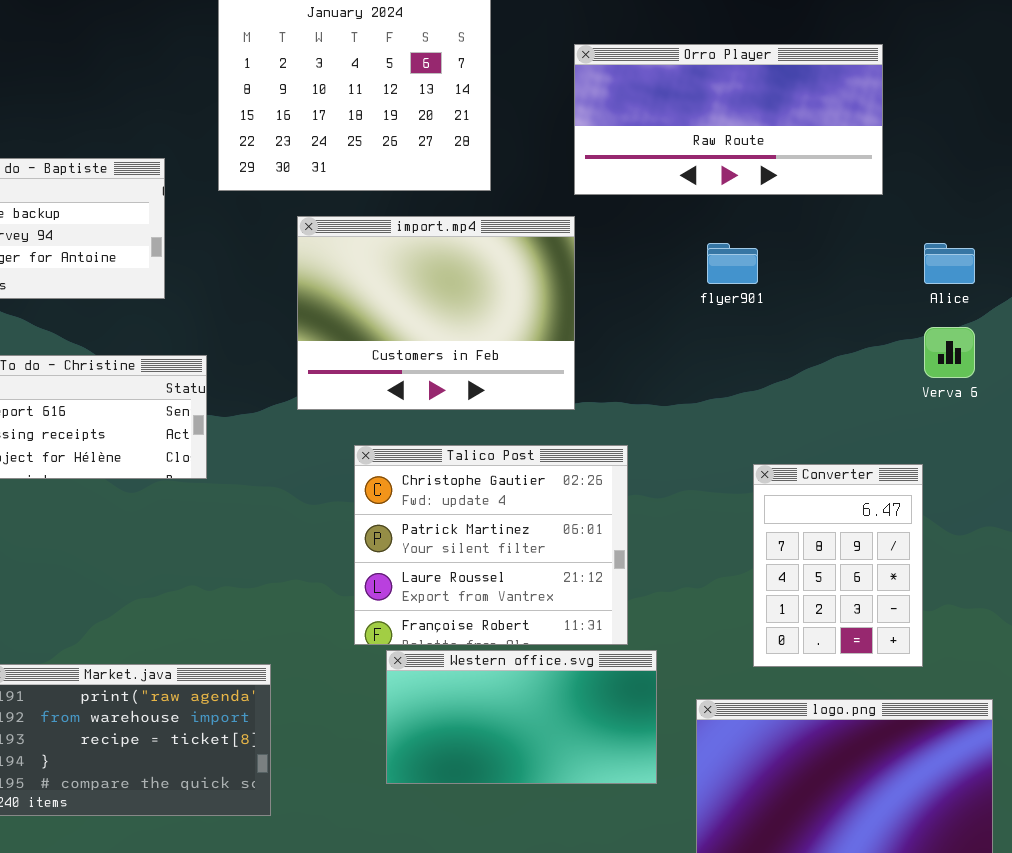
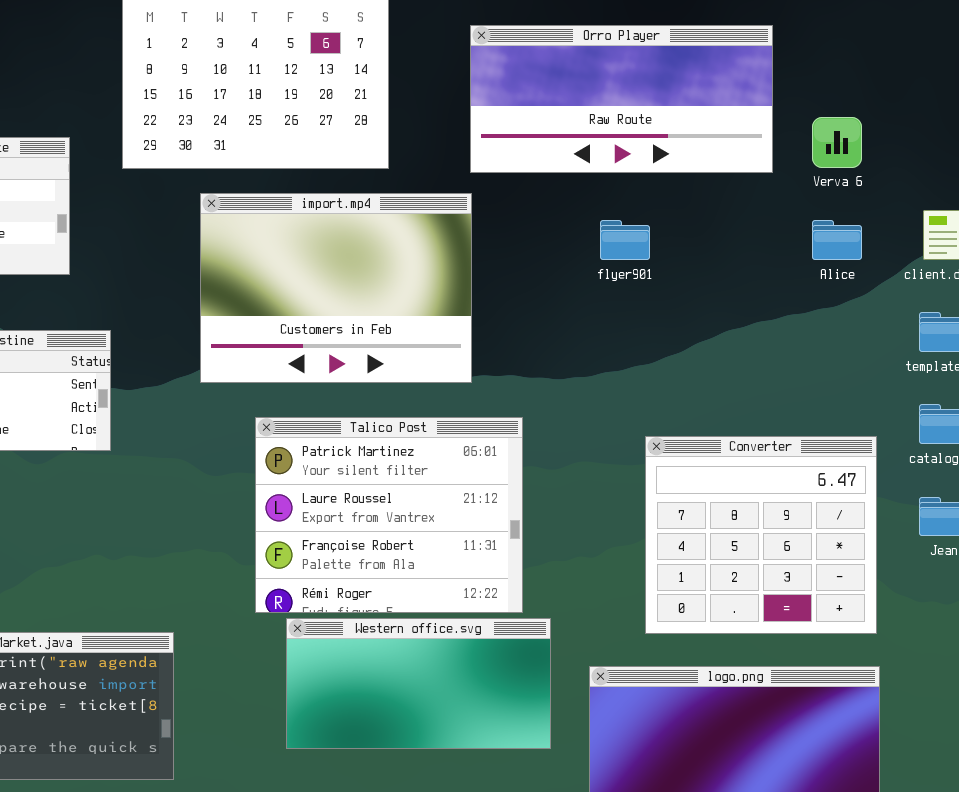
Verva 6: [924,327,975,378] -> [812,117,862,168], moved
Talico Post: [354,445,628,645] -> [255,417,523,613], scrolled down 1 row
Converter: [753,464,923,667] -> [645,436,877,634], resized

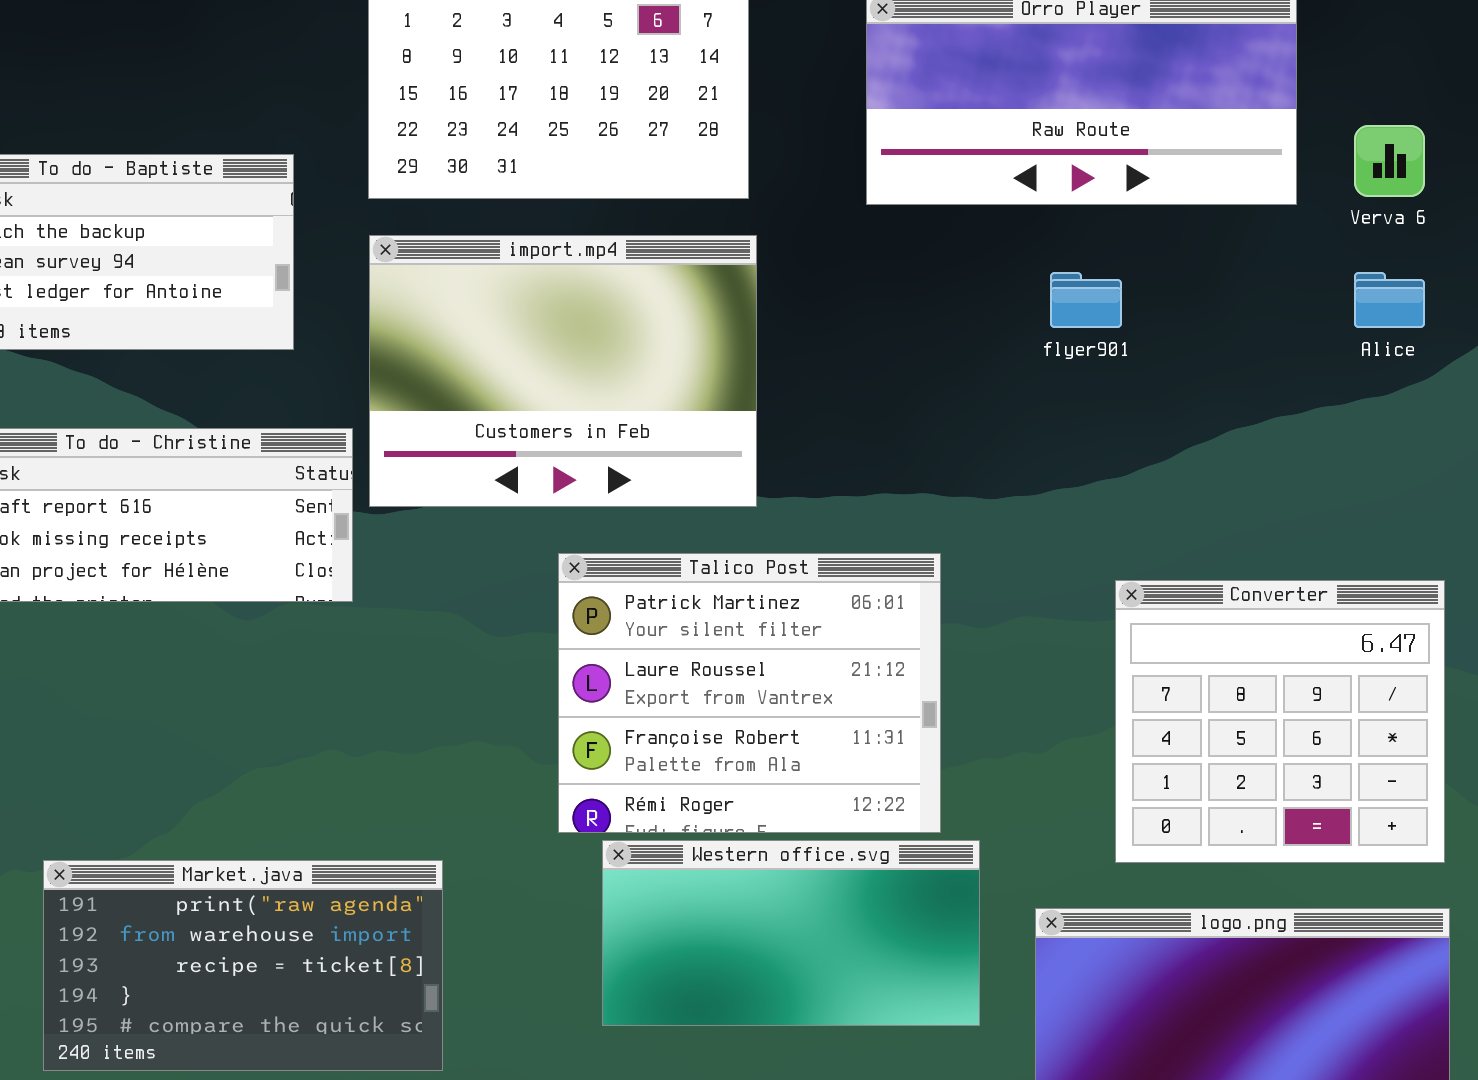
import.mp4: [200,193,472,383] -> [369,235,757,507], moved

